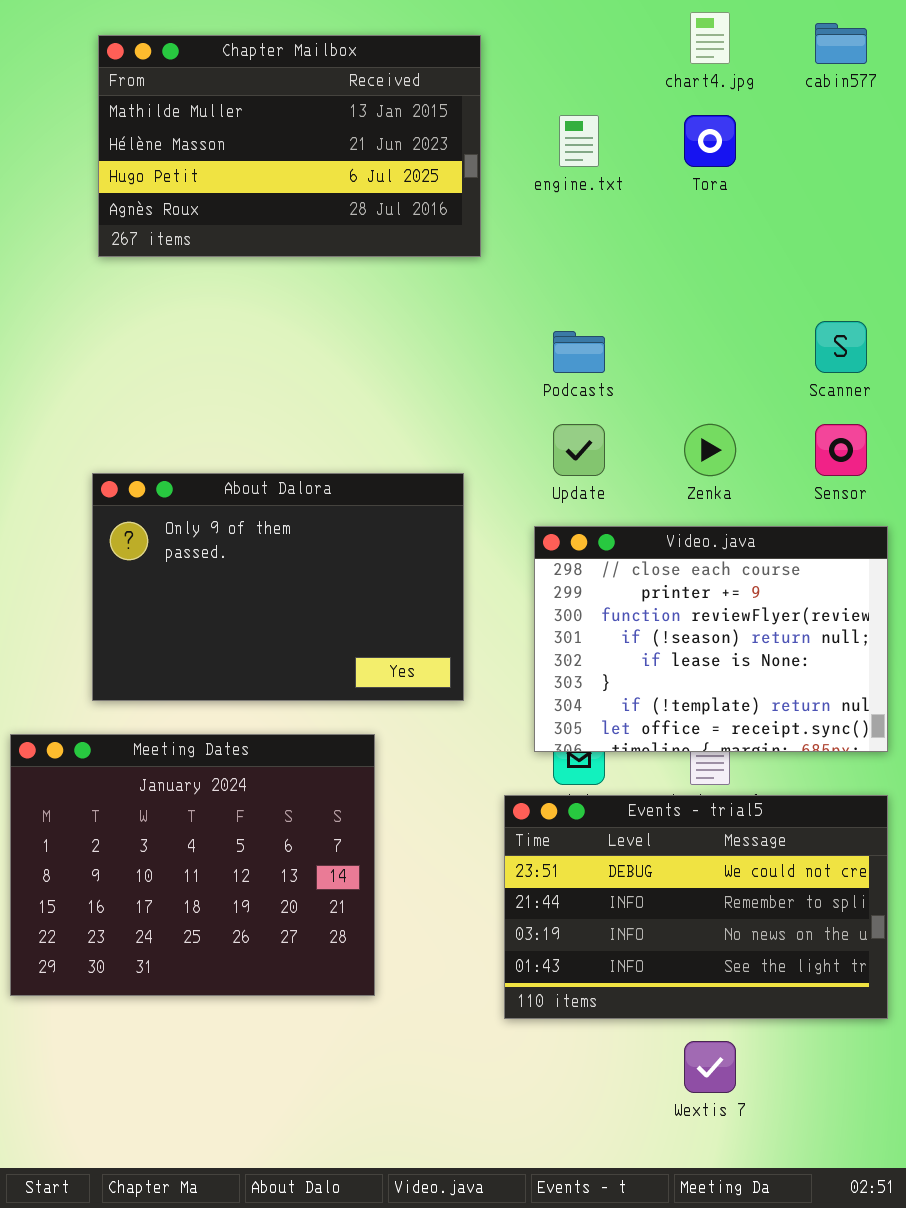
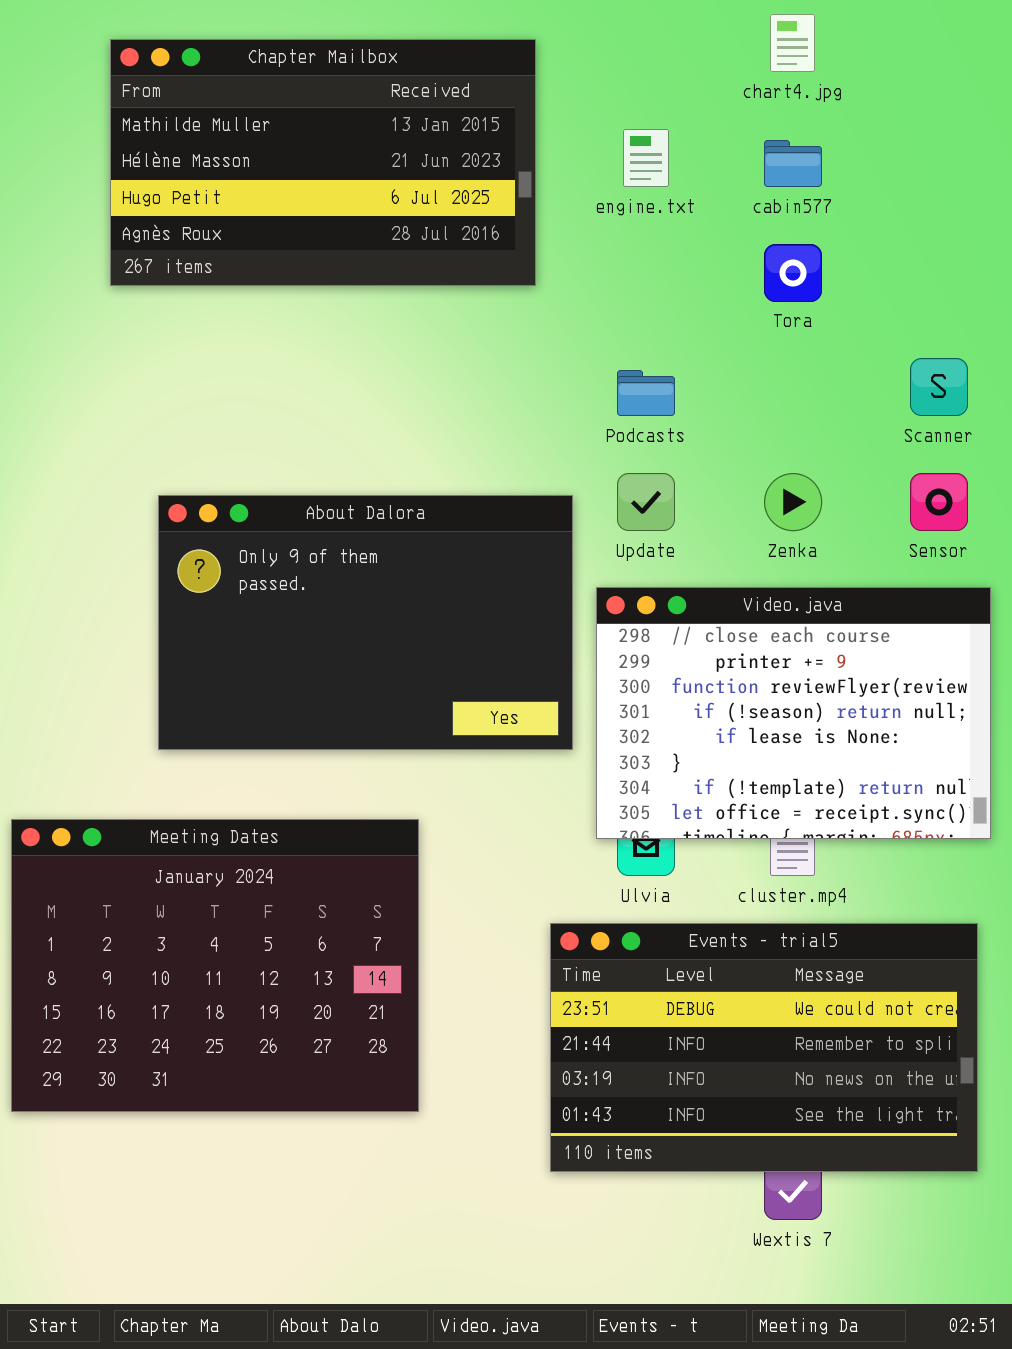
cabin577: [815,23,867,64] -> [764,140,822,187], moved
Tora: [684,115,736,167] -> [764,244,822,302], moved
About Dalora: [92,473,464,701] -> [158,495,573,750], moved
Events - trial5: [504,795,888,1019] -> [550,923,978,1172], moved

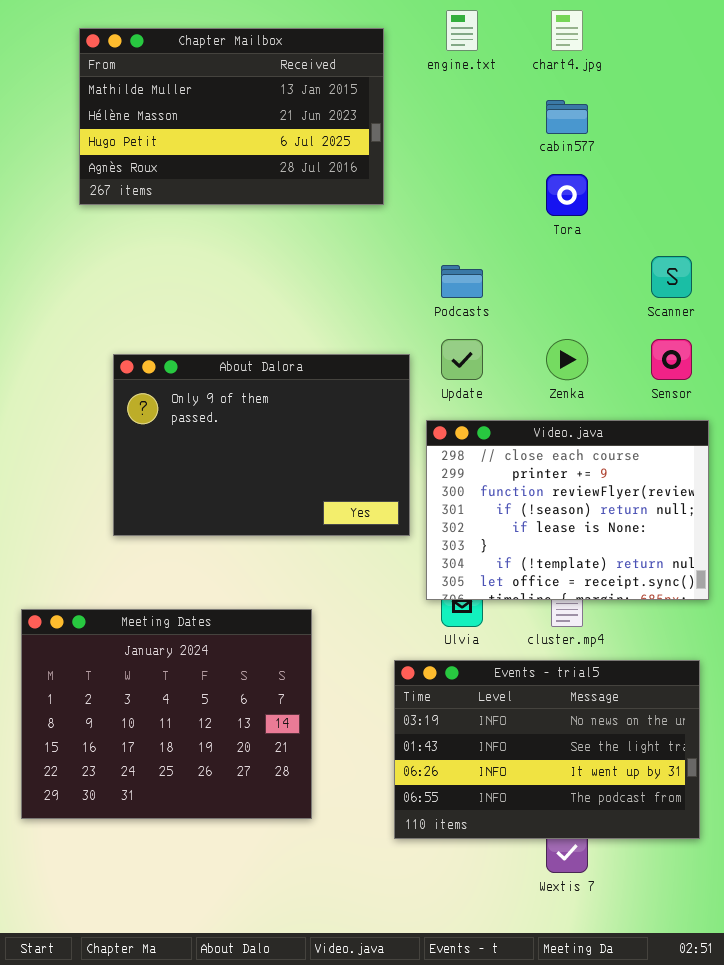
engine.txt: [623,129,669,187] -> [446,10,478,51], moved
Meeting Dates: [11,819,419,1112] -> [21,609,312,819], moved
Events - trial5: [550,923,978,1172] -> [394,660,700,839], scrolled down 2 rows

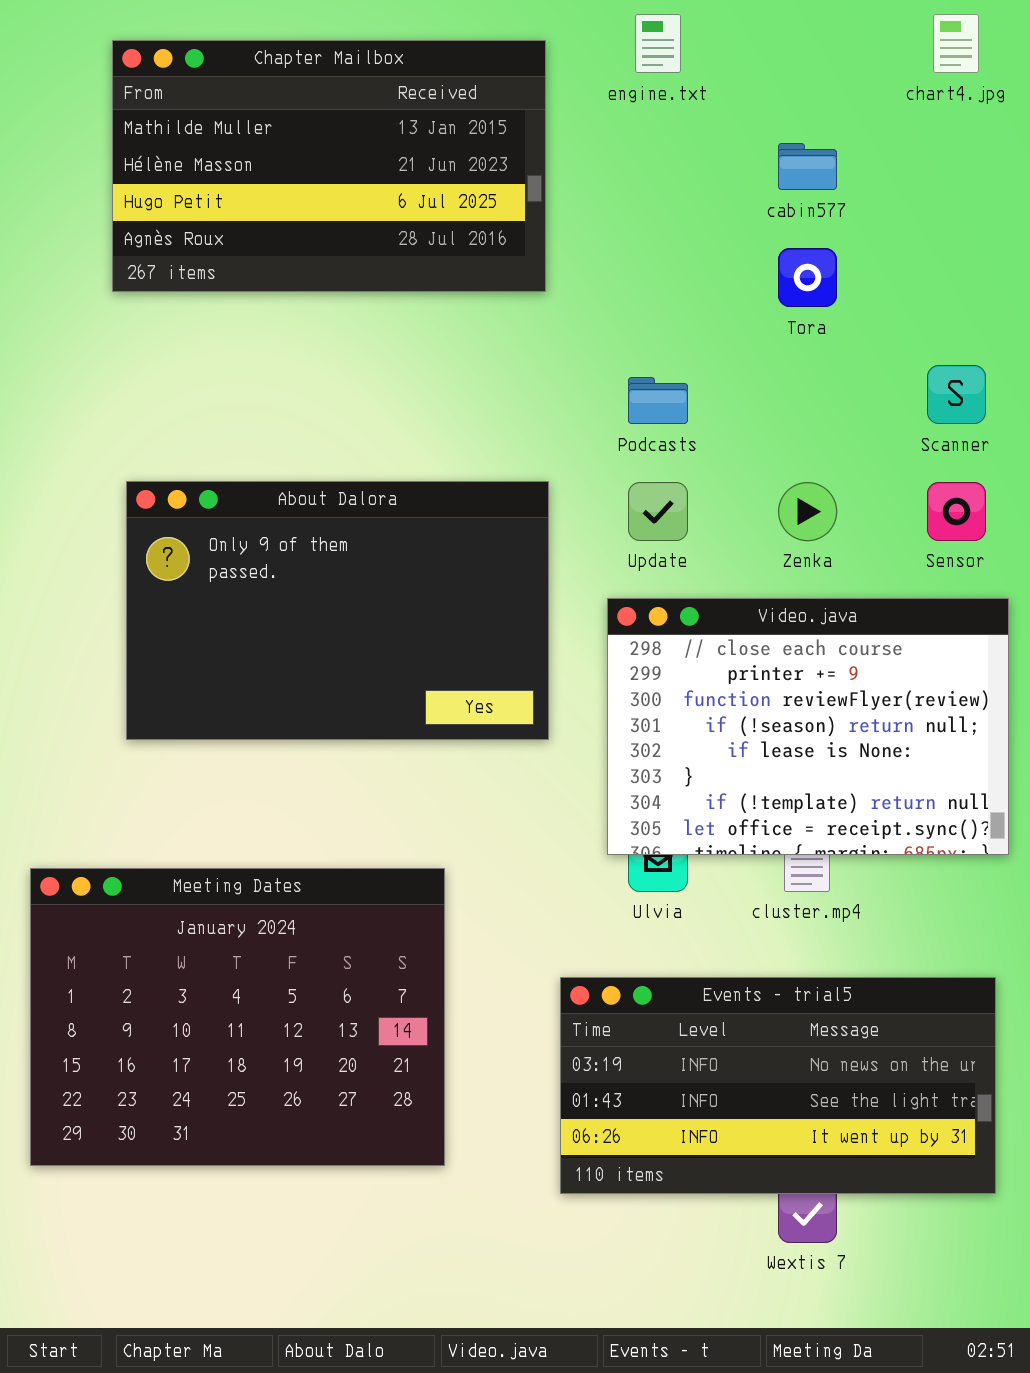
chart4.jpg: [551,10,583,51] -> [933,14,979,73], moved
About Dalora: [113,354,410,536] -> [126,481,549,740], moved
Events - trial5: [394,660,700,839] -> [560,977,996,1194], resized

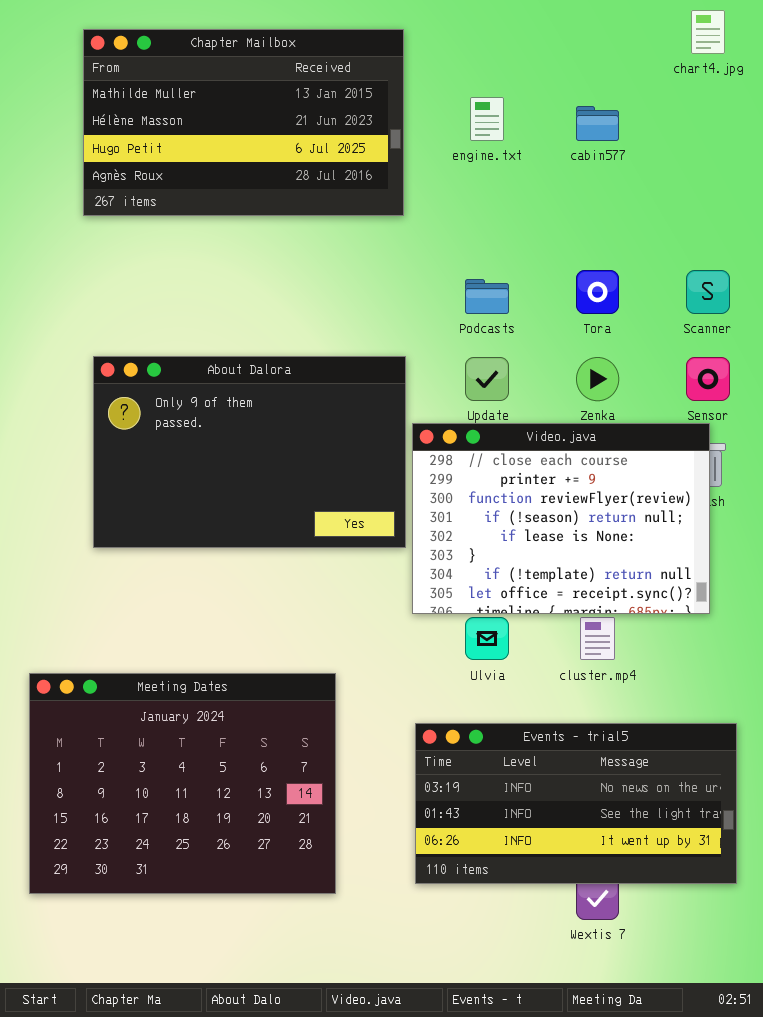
engine.txt: [635,14,681,73] -> [470,97,504,141], moved
Tora: [778,248,837,307] -> [576,270,619,314], moved
Video.java: [607,598,1009,855] -> [412,423,710,614], moved
Meeting Dates: [30,868,445,1166] -> [29,673,336,894], moved

